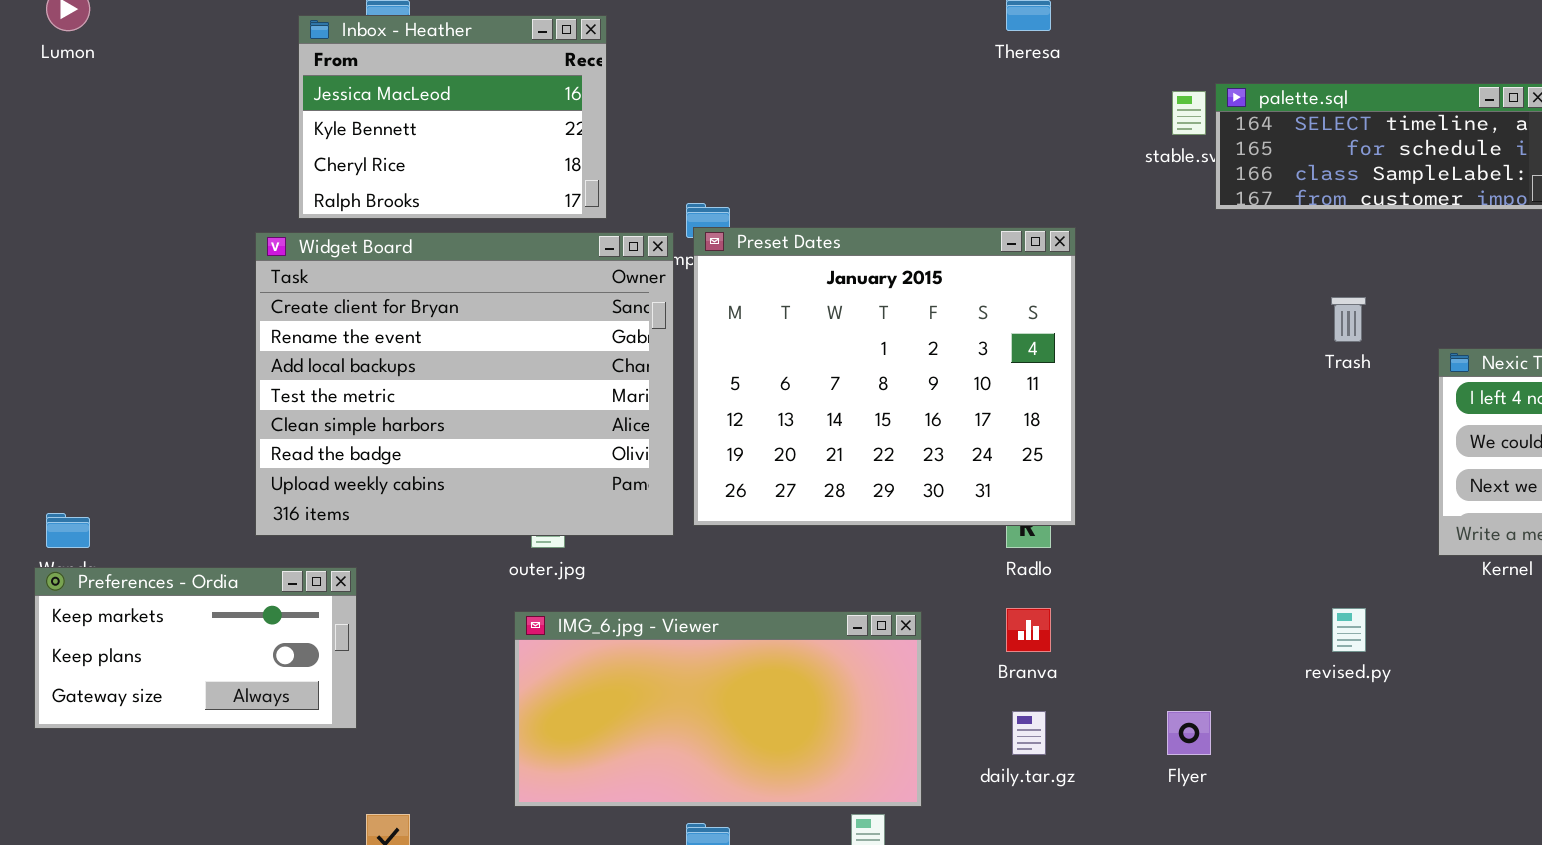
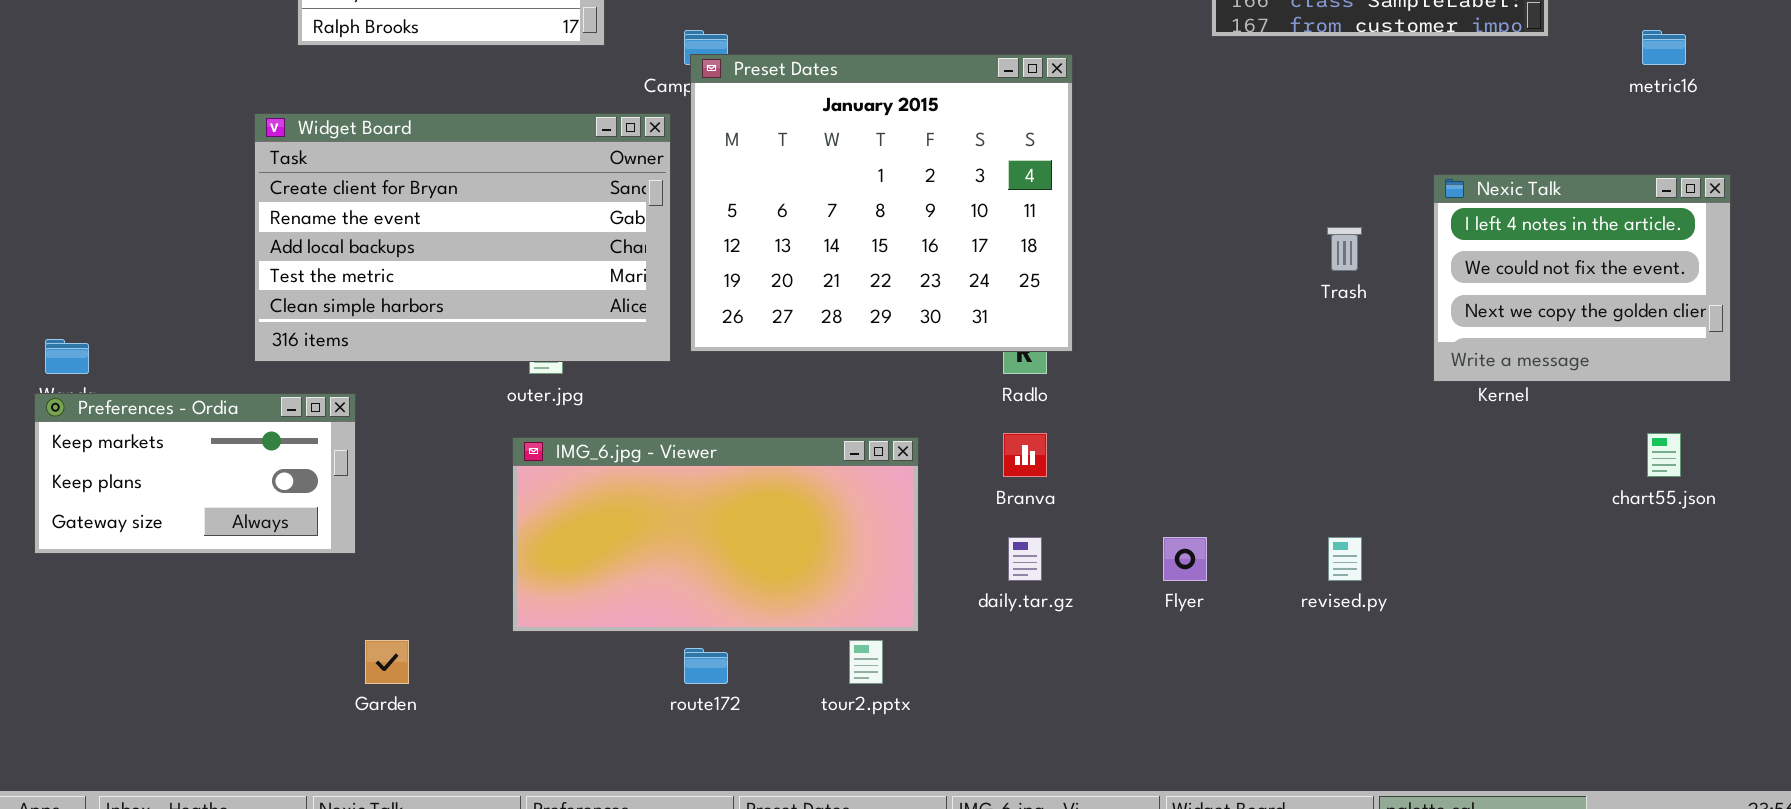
Widget Board: [255,232,674,536] -> [254,113,671,362], resized
Trash: [1331,297,1366,342] -> [1327,227,1362,271], moved
revised.py: [1332,608,1366,652] -> [1328,537,1362,581], moved

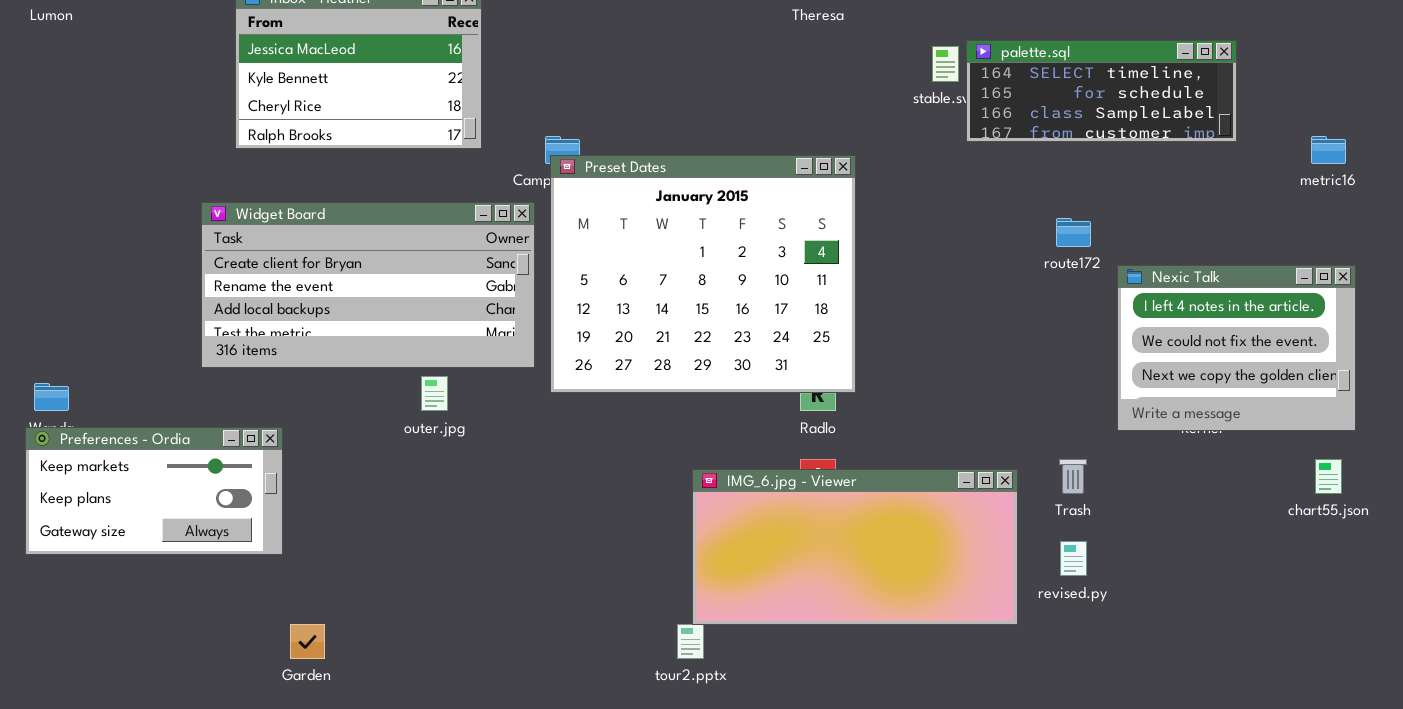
Widget Board: [254,113,671,362] -> [201,202,535,368], resized
Nexic Talk: [1433,174,1731,382] -> [1117,265,1356,431], moved
Trash: [1327,227,1362,271] -> [1059,459,1087,494], moved
IMG_6.jpg - Viewer: [512,437,919,632] -> [692,469,1018,625], moved
route172: [684,648,728,684] -> [1056,218,1091,247], moved

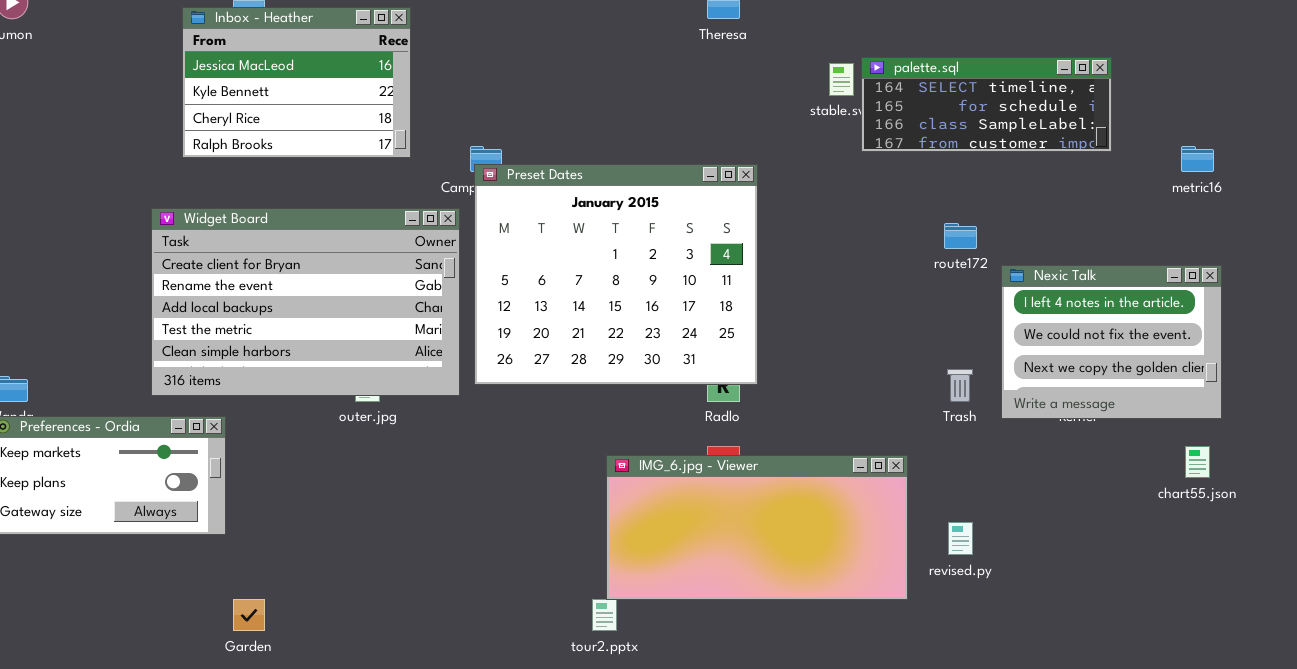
Widget Board: [201,202,535,368] -> [151,208,460,396], resized
Trash: [1059,459,1087,494] -> [947,369,973,402], moved

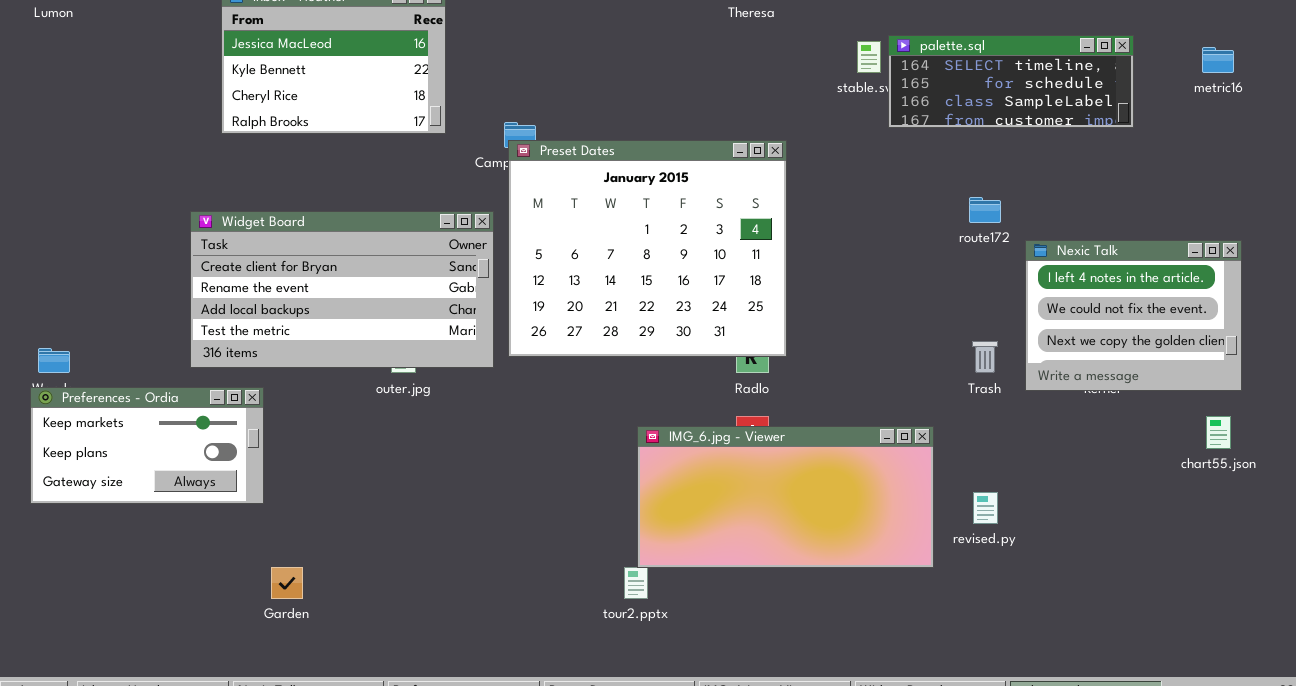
metric16: [1181,146,1214,172] -> [1202,47,1234,73], moved
Widget Board: [151,208,460,396] -> [190,211,494,368], resized

